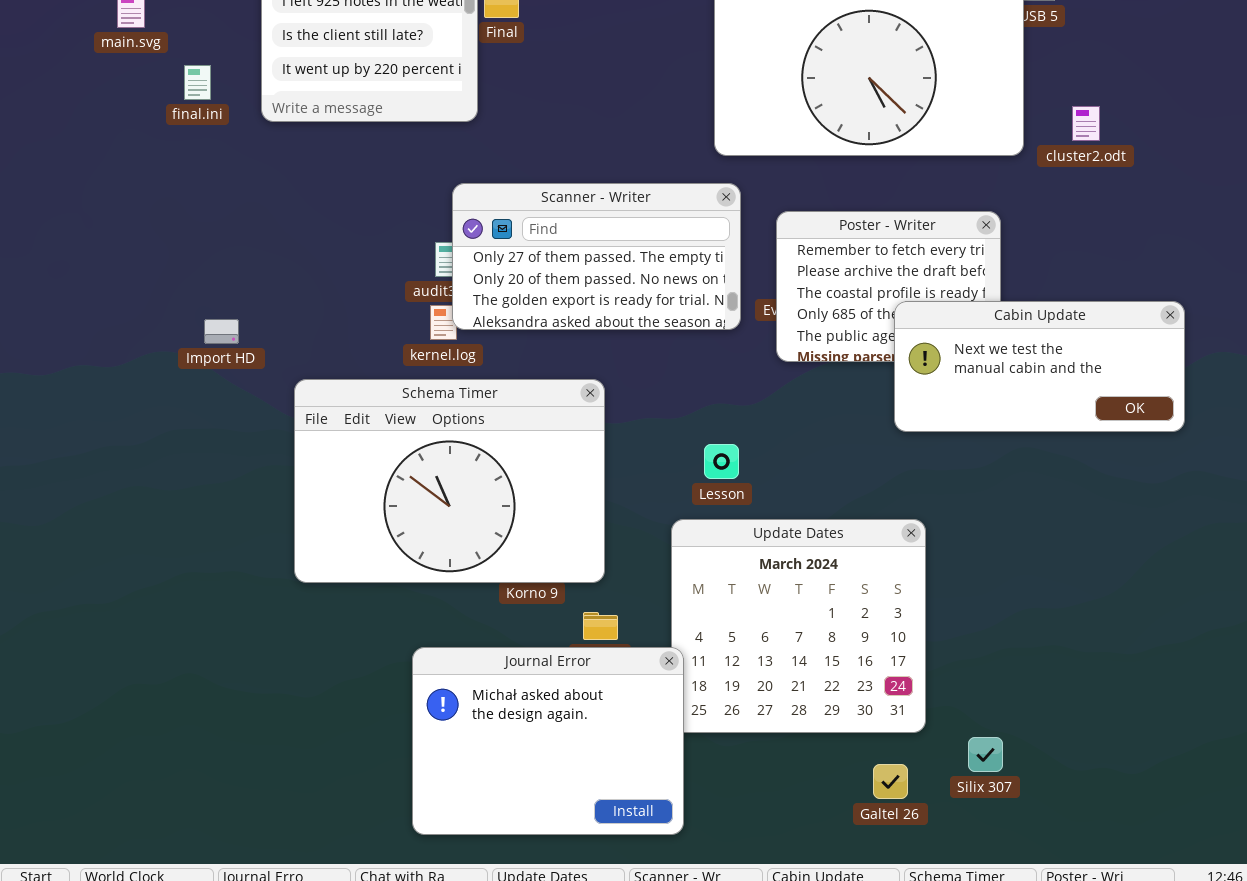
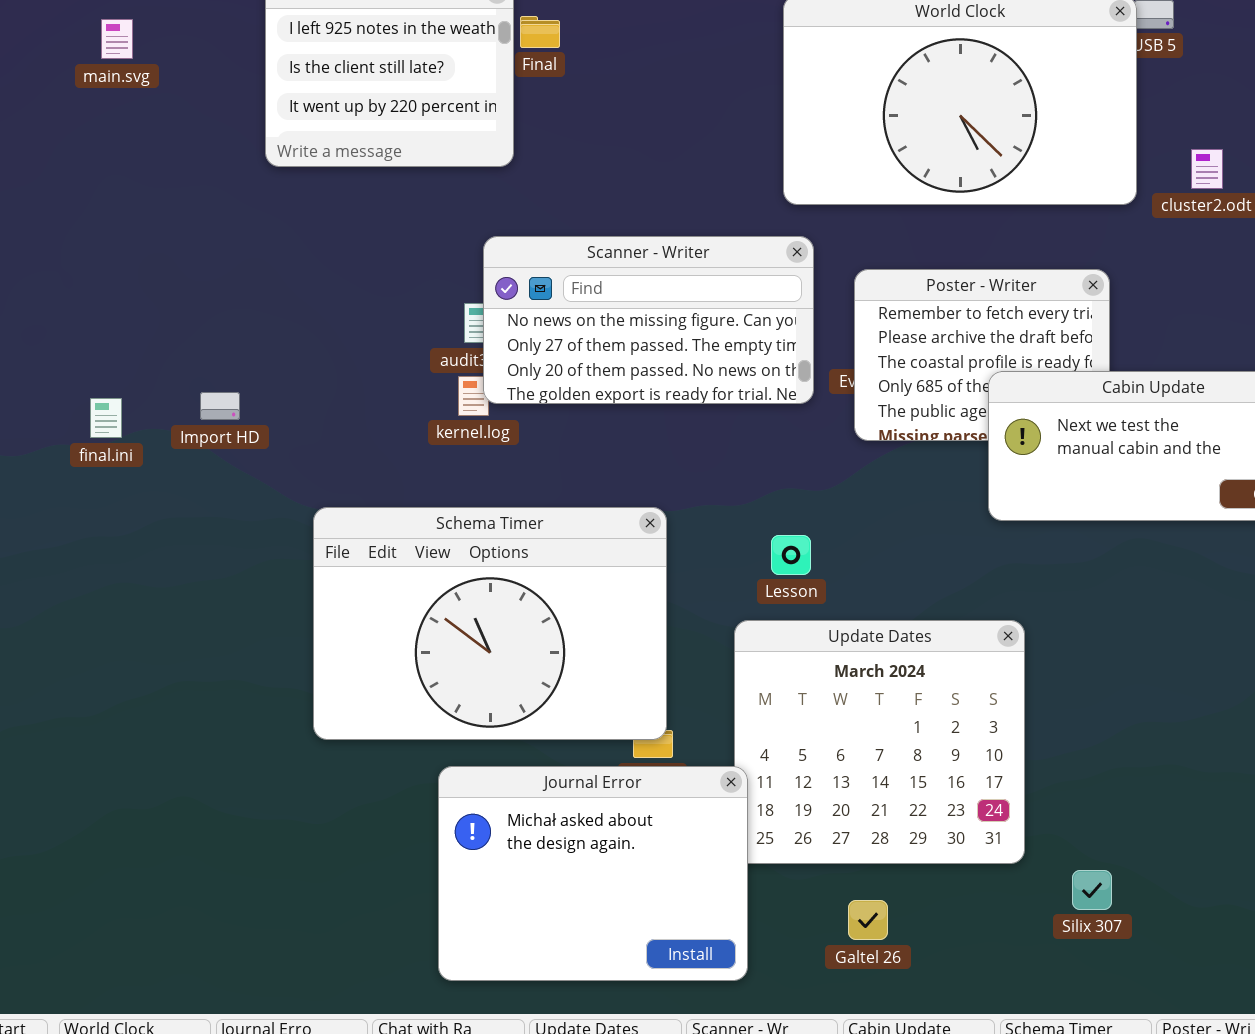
final.ini: [184,65,211,100] -> [90,398,122,438], moved
Scanner - Writer: [452,183,741,330] -> [483,236,814,404], scrolled up 1 row
Schema Timer: [294,379,605,583] -> [313,507,667,740], moved
Galtel 26: [873,764,908,799] -> [848,900,888,940], moved

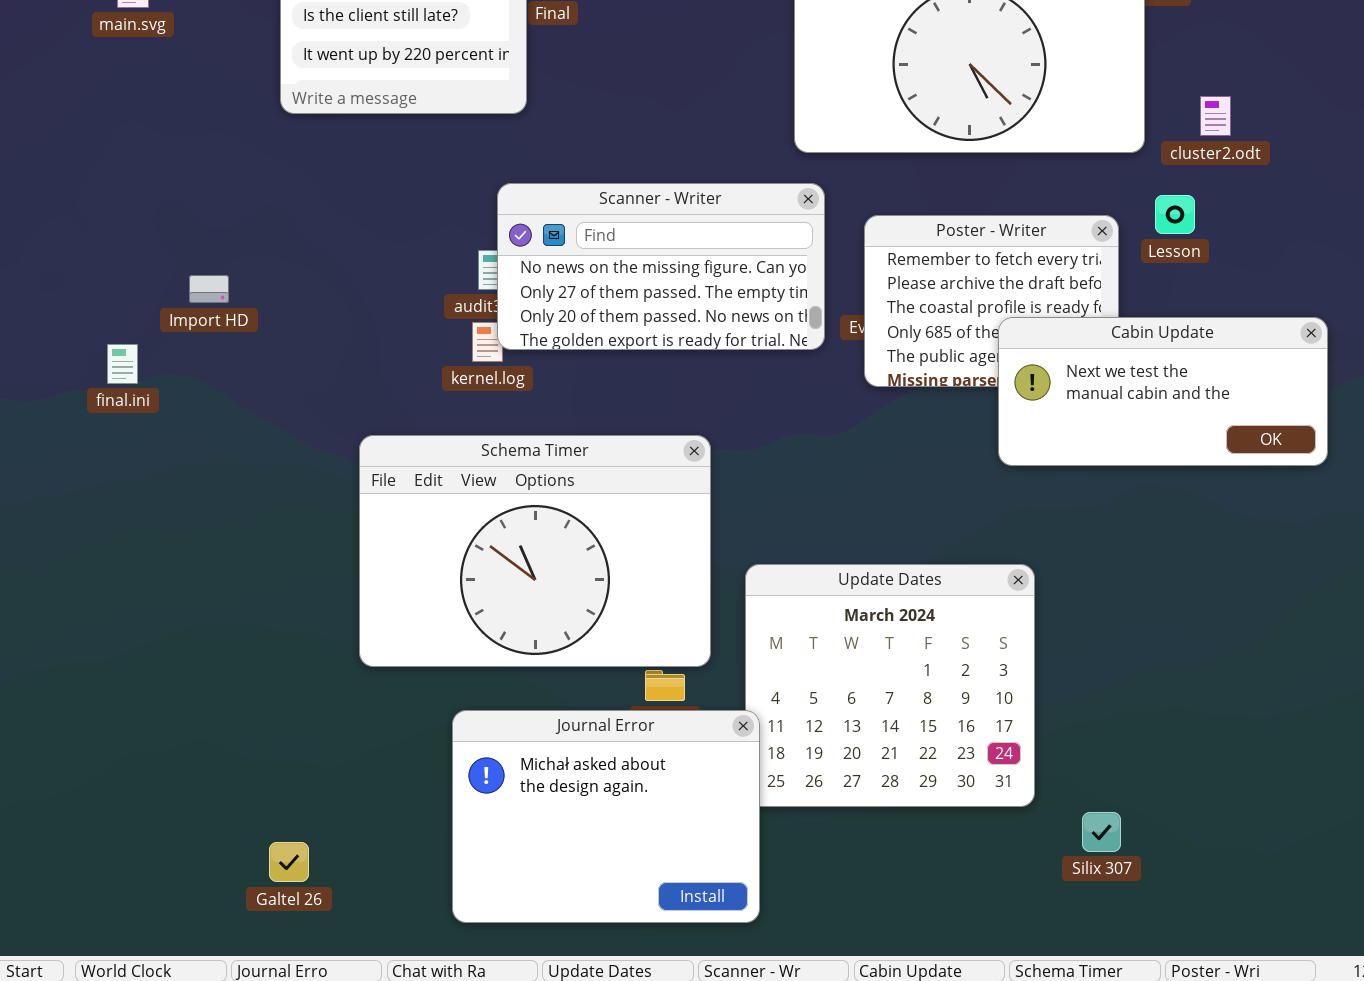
Import HD: [200,392,240,420] -> [189,275,229,303], moved
Schema Timer: [313,507,667,740] -> [359,435,711,667], moved
Lesson: [771,535,811,575] -> [1155,195,1195,234], moved
Galtel 26: [848,900,888,940] -> [269,842,309,882], moved

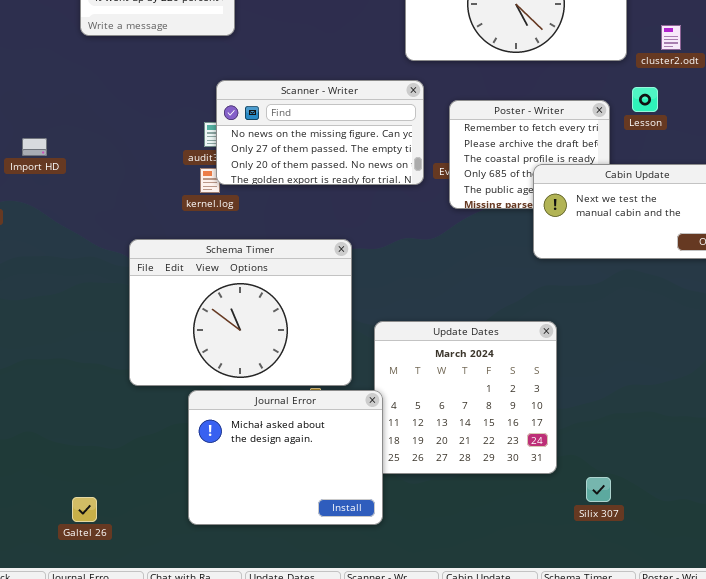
Journal Error: [452,710,760,923] -> [188,390,383,525], moved

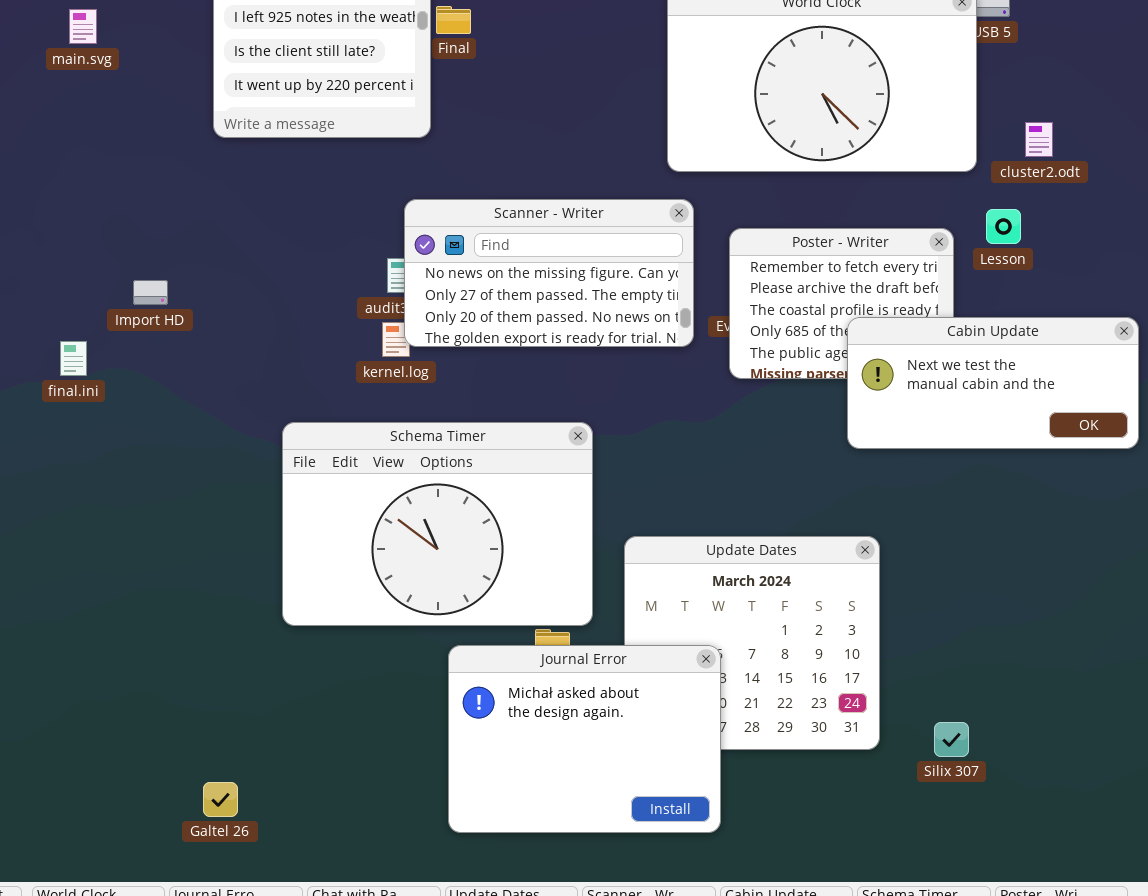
Journal Error: [188,390,383,525] -> [448,645,721,833], moved
Silix 307: [586,477,611,502] -> [934,722,969,757], moved

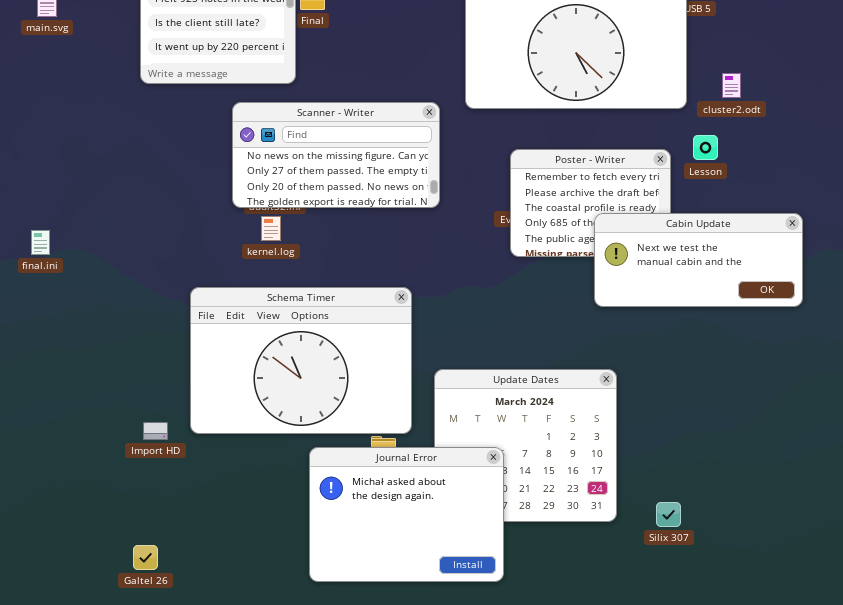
Scanner - Writer: [404,199,694,347] -> [232,102,440,208], moved
Import HD: [133,280,168,305] -> [143,422,168,440], moved

